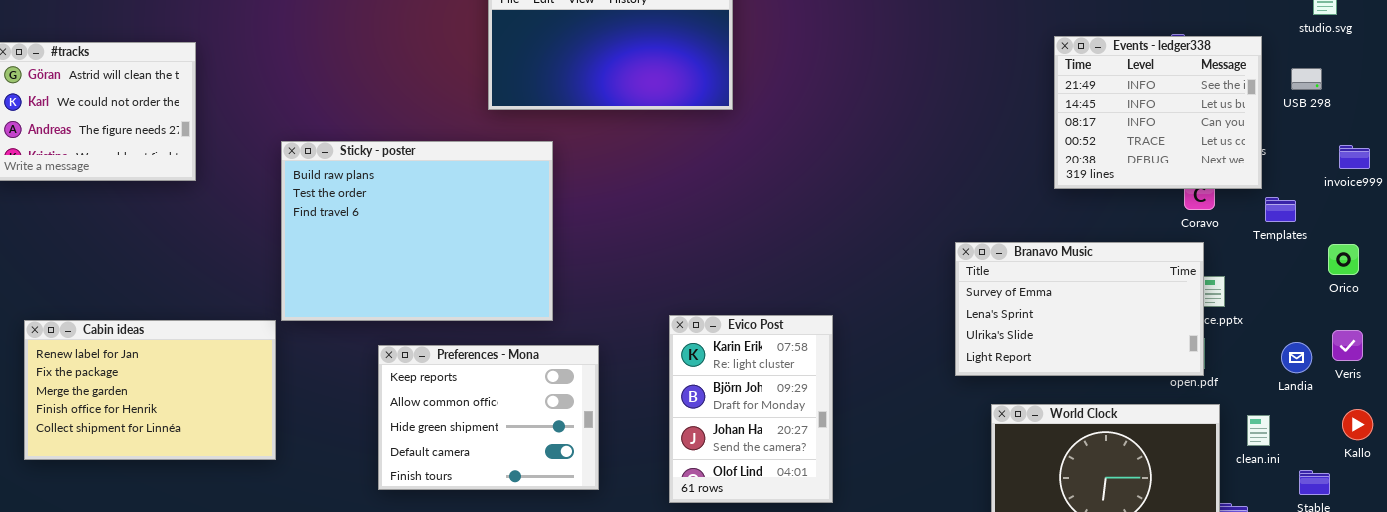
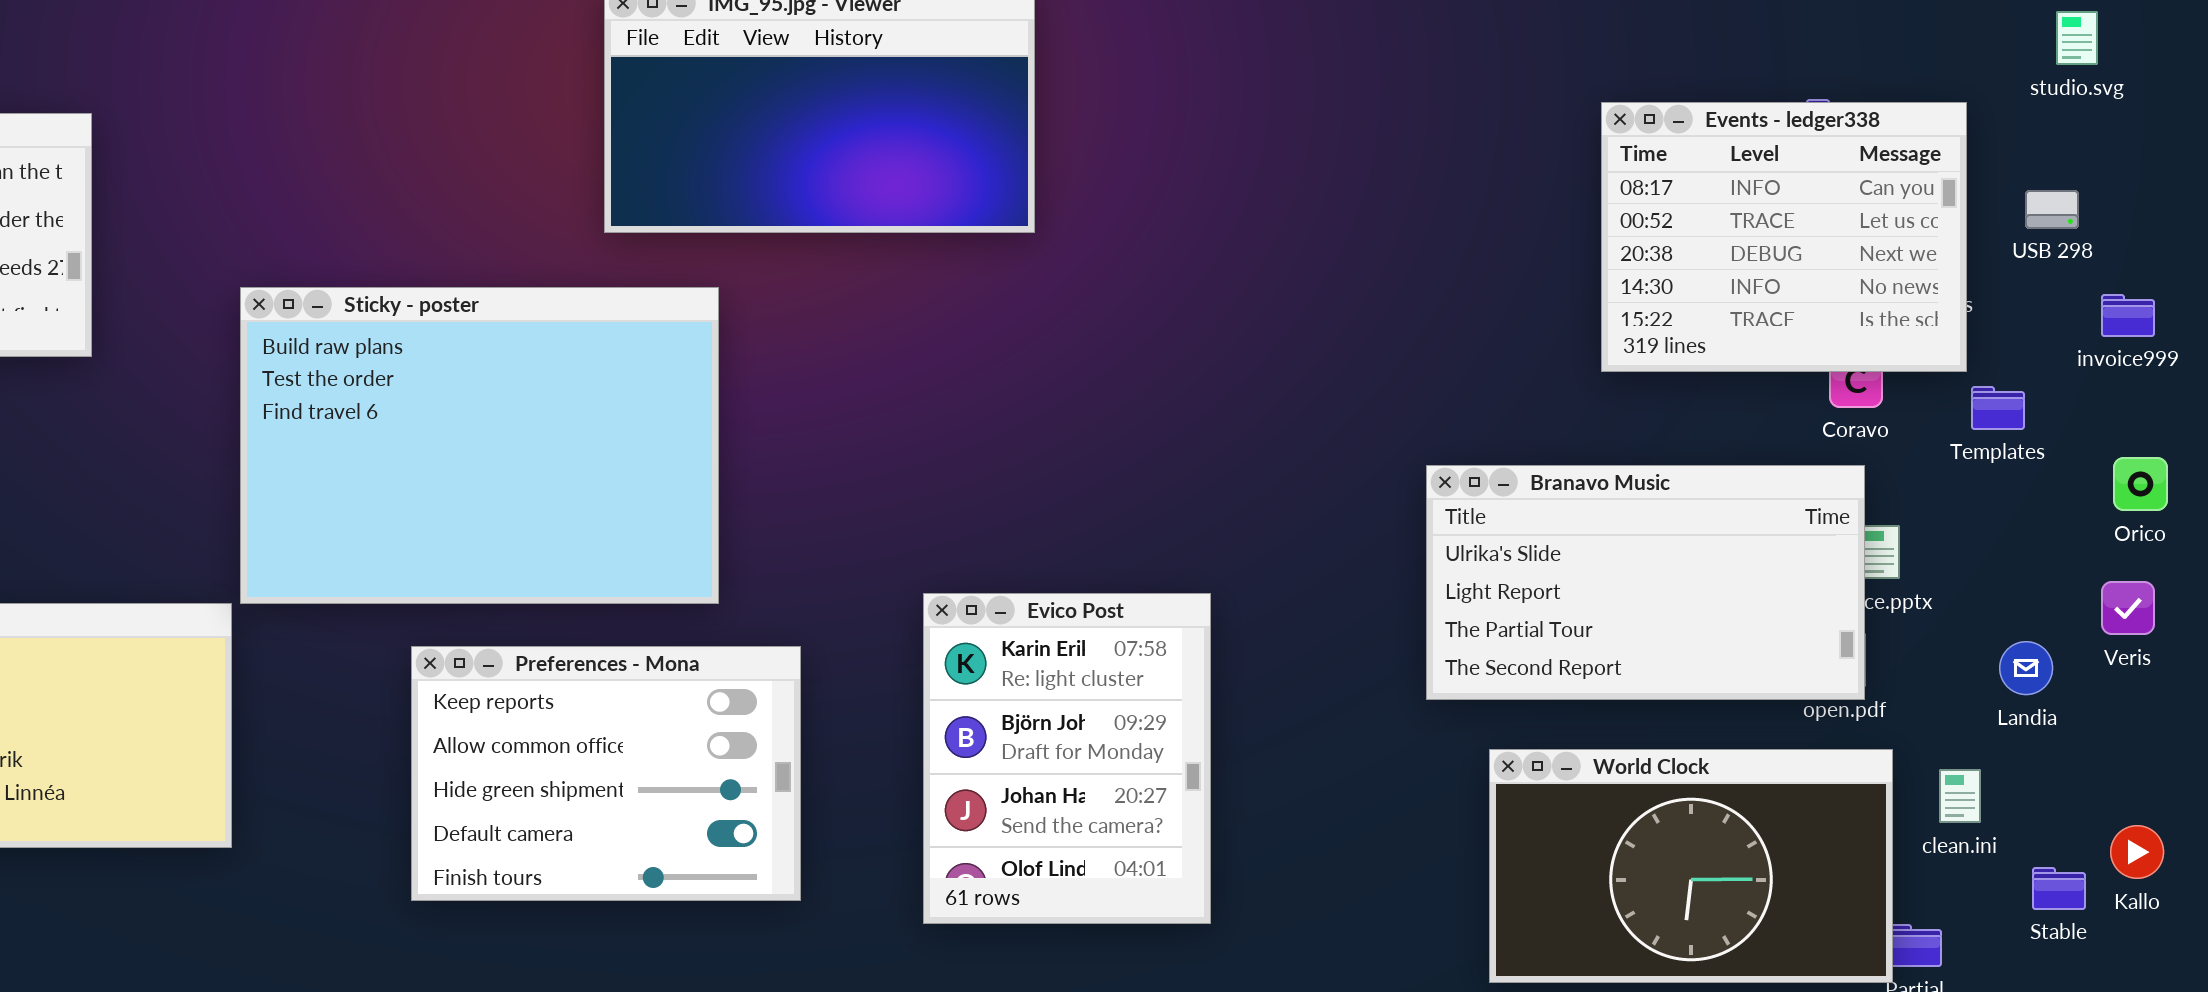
Events - ledger338: [1054,36,1262,189] -> [1601,102,1967,372], scrolled down 2 rows
USB 298: [1291,68,1322,90] -> [2025,190,2079,229], moved
Branavo Music: [955,242,1204,376] -> [1426,465,1865,700], scrolled down 2 rows
Orico: [1328,244,1359,275] -> [2113,457,2168,511], moved
Veris: [1332,330,1363,361] -> [2101,581,2155,635], moved
Kallo: [1342,409,1373,440] -> [2110,825,2164,879], moved

